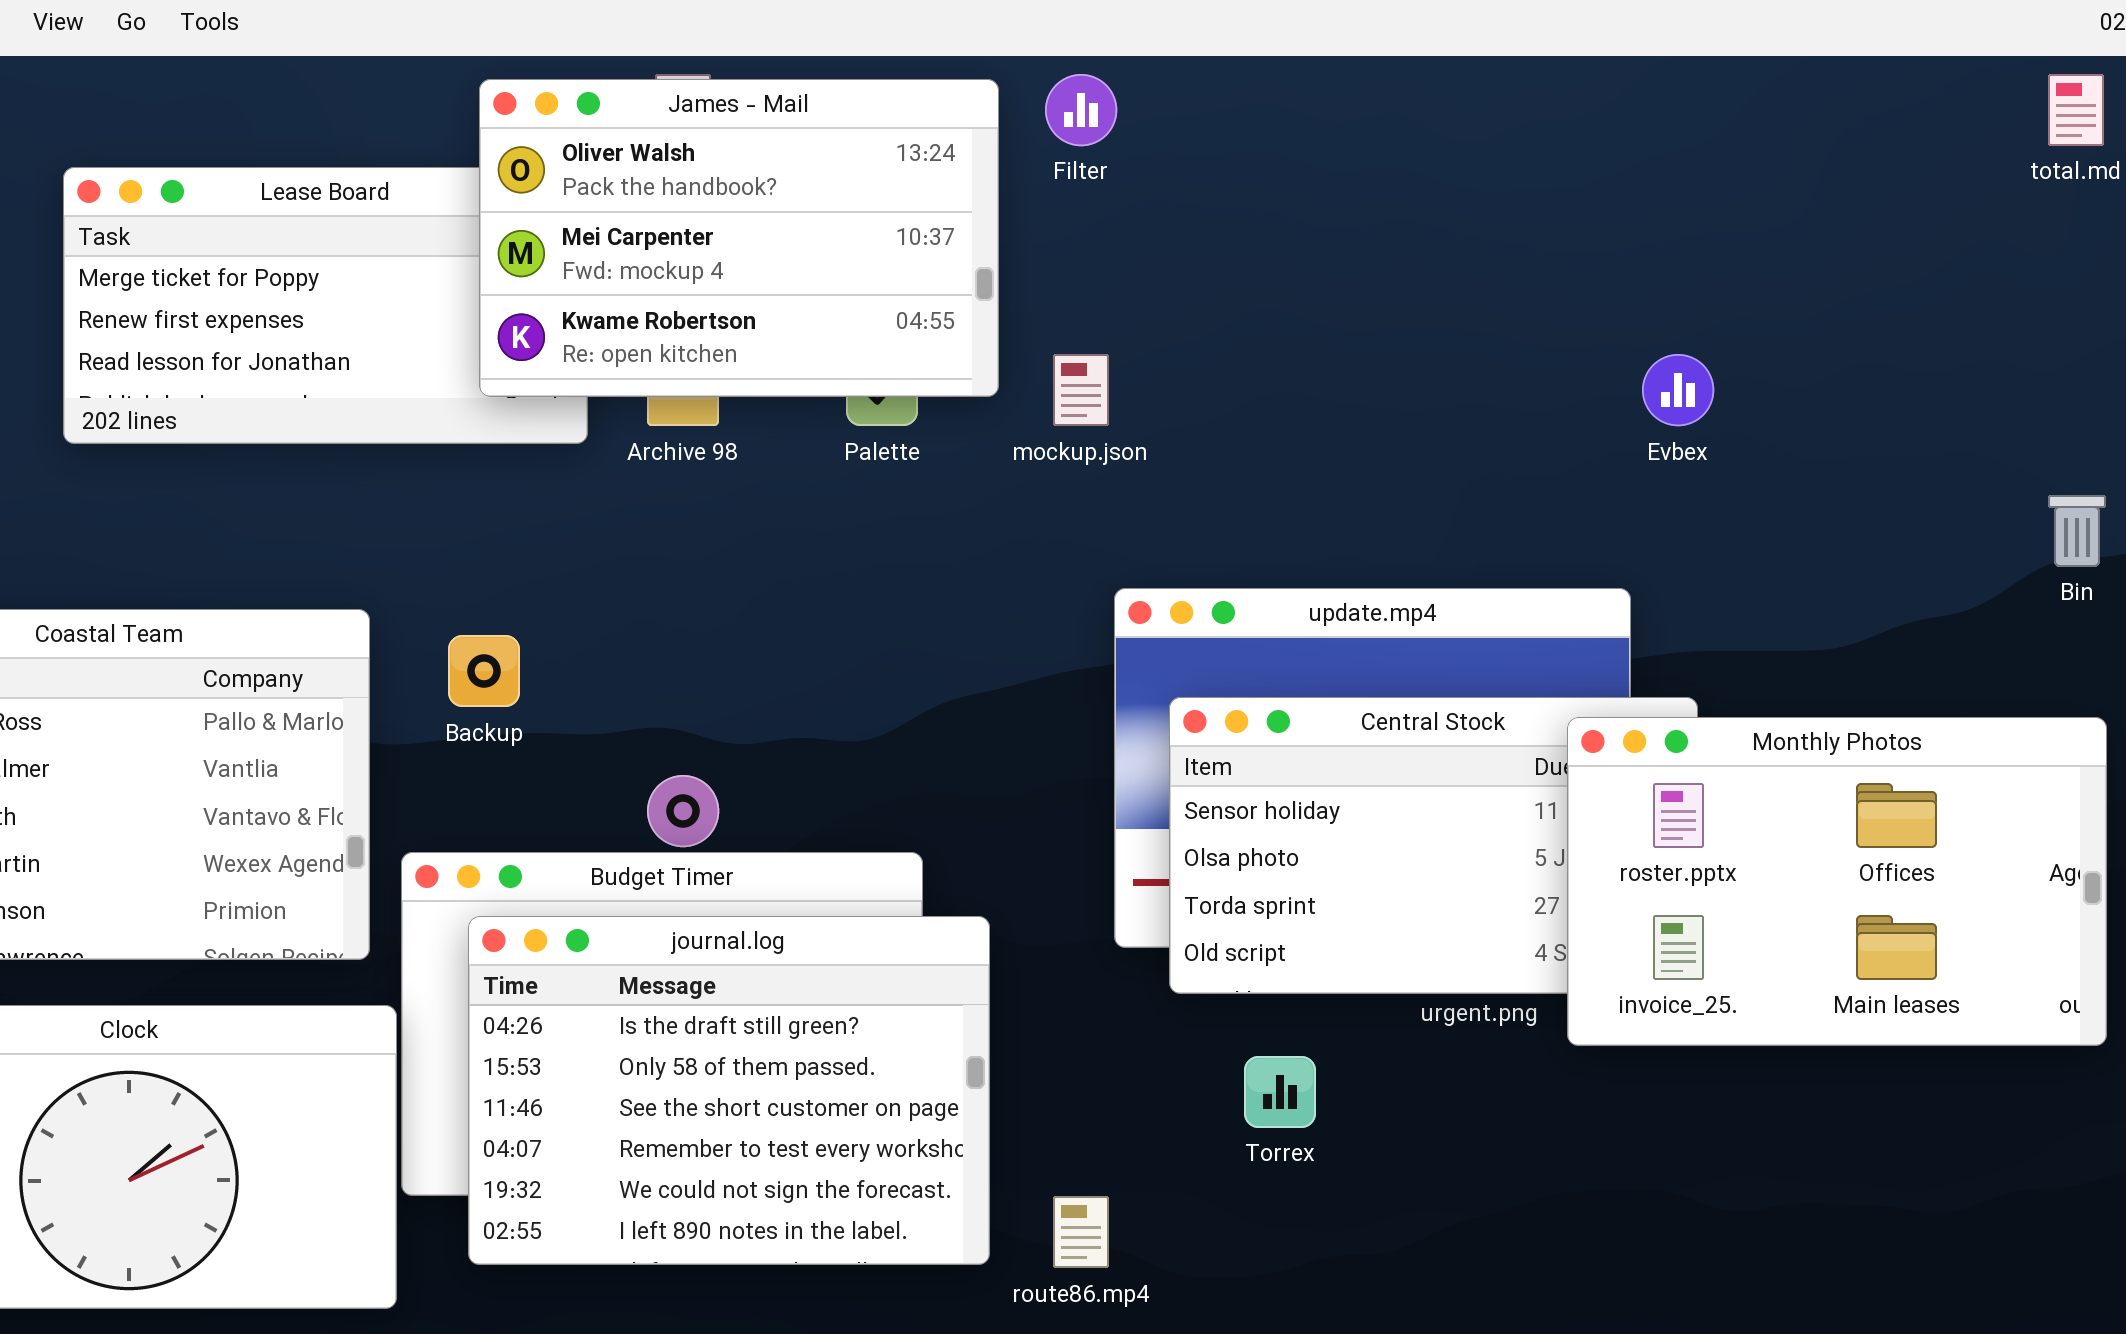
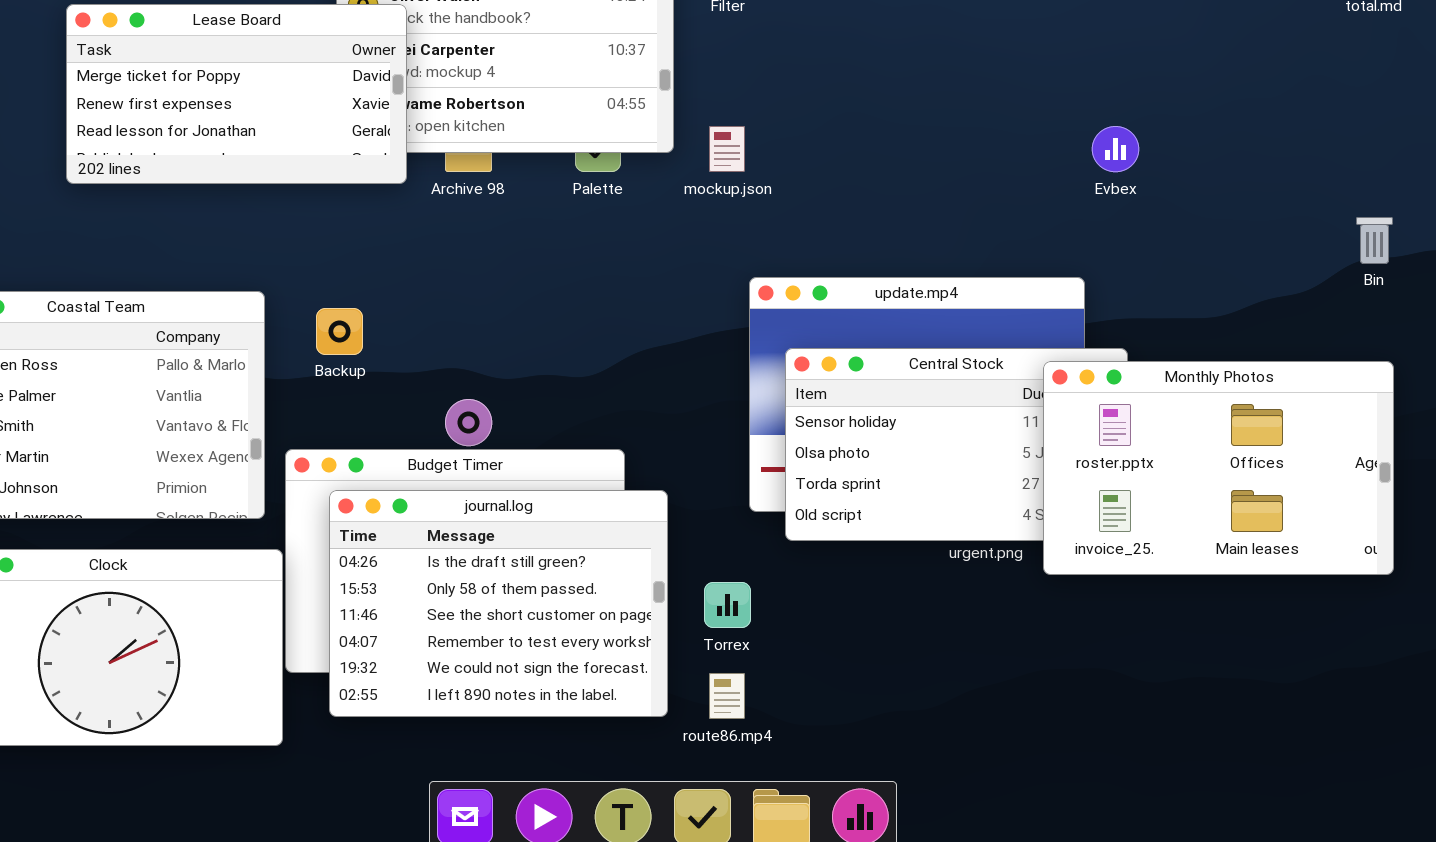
Lease Board: [63,167,588,444] -> [66,4,407,184], raised
Torrex: [1244,1056,1316,1128] -> [704,582,751,628], moved

